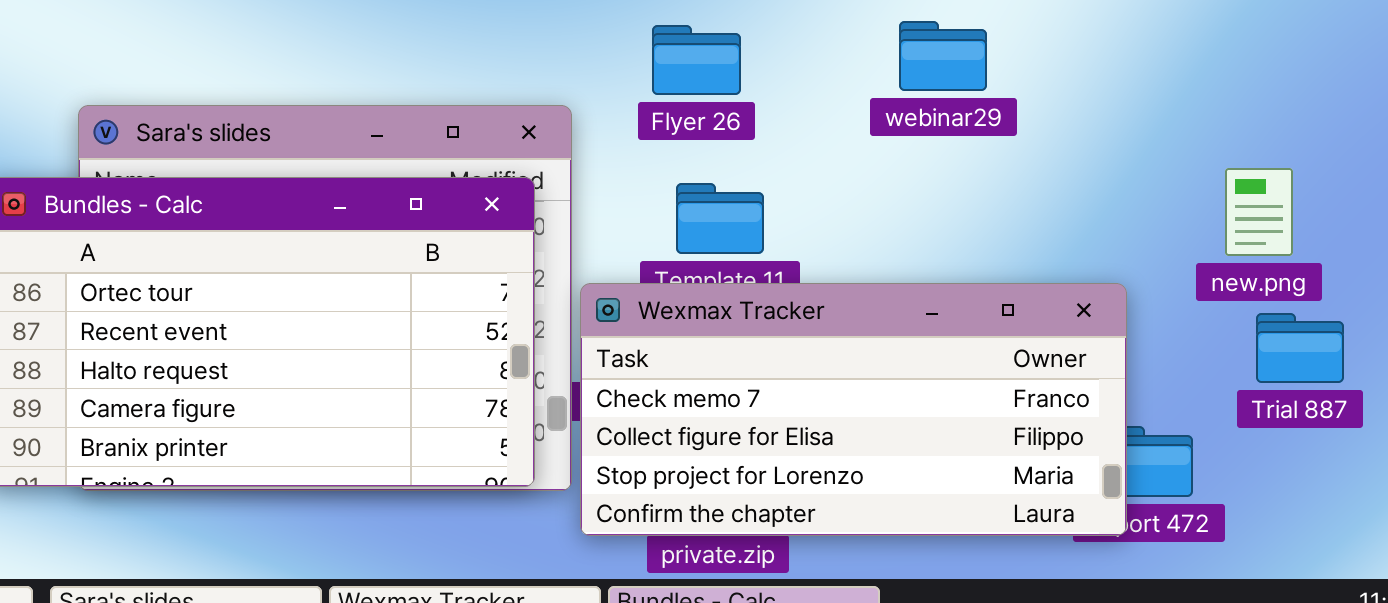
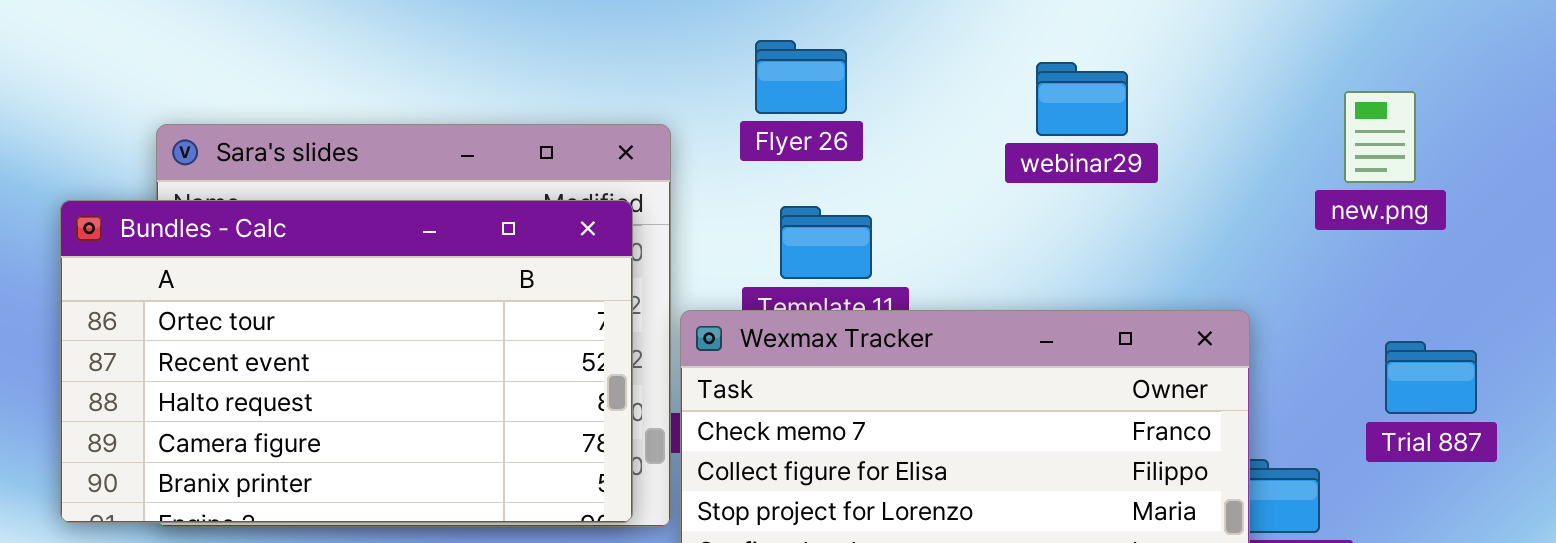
webinar29: [899,21,987,91] -> [1036,62,1128,136], moved
new.png: [1225,168,1293,256] -> [1344,91,1416,183], moved

